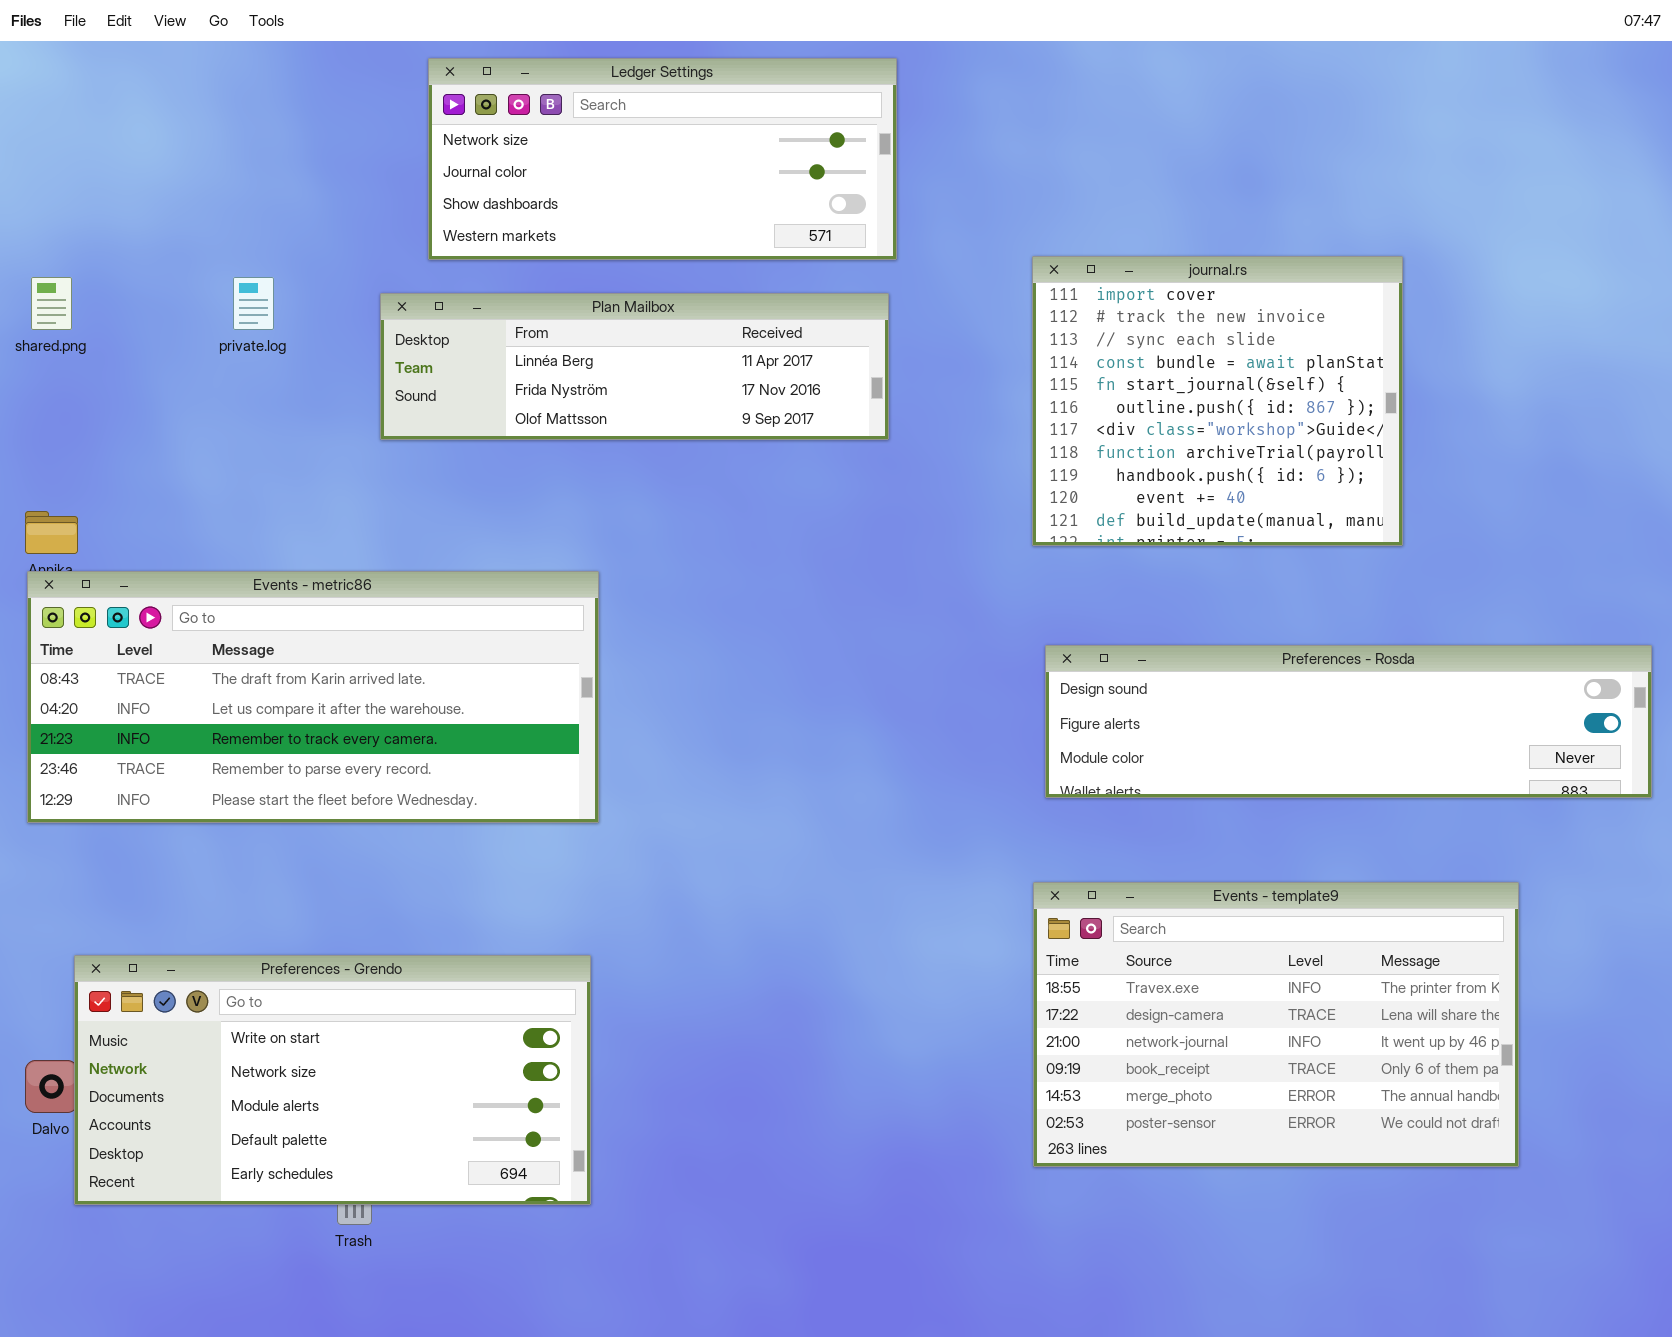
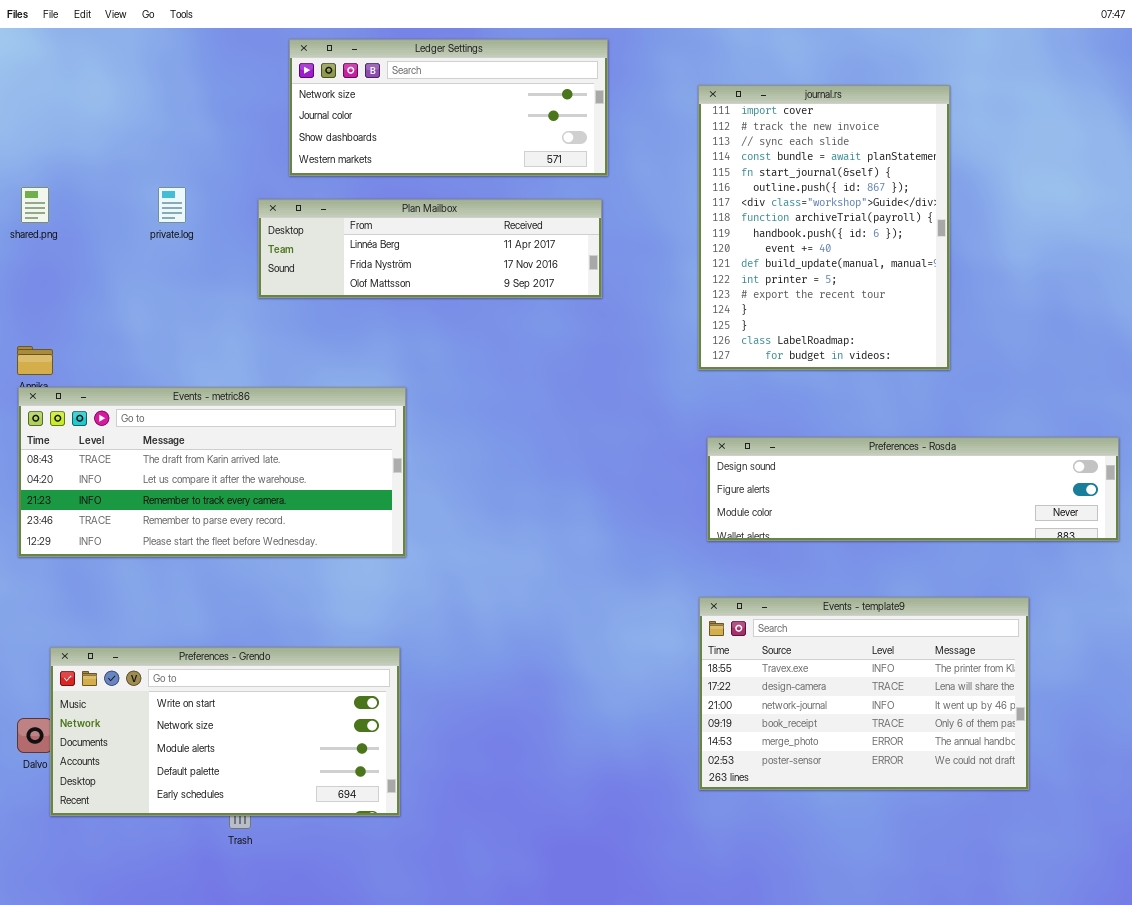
journal.rs: [1032,256,1403,546] -> [698,85,950,370], resized

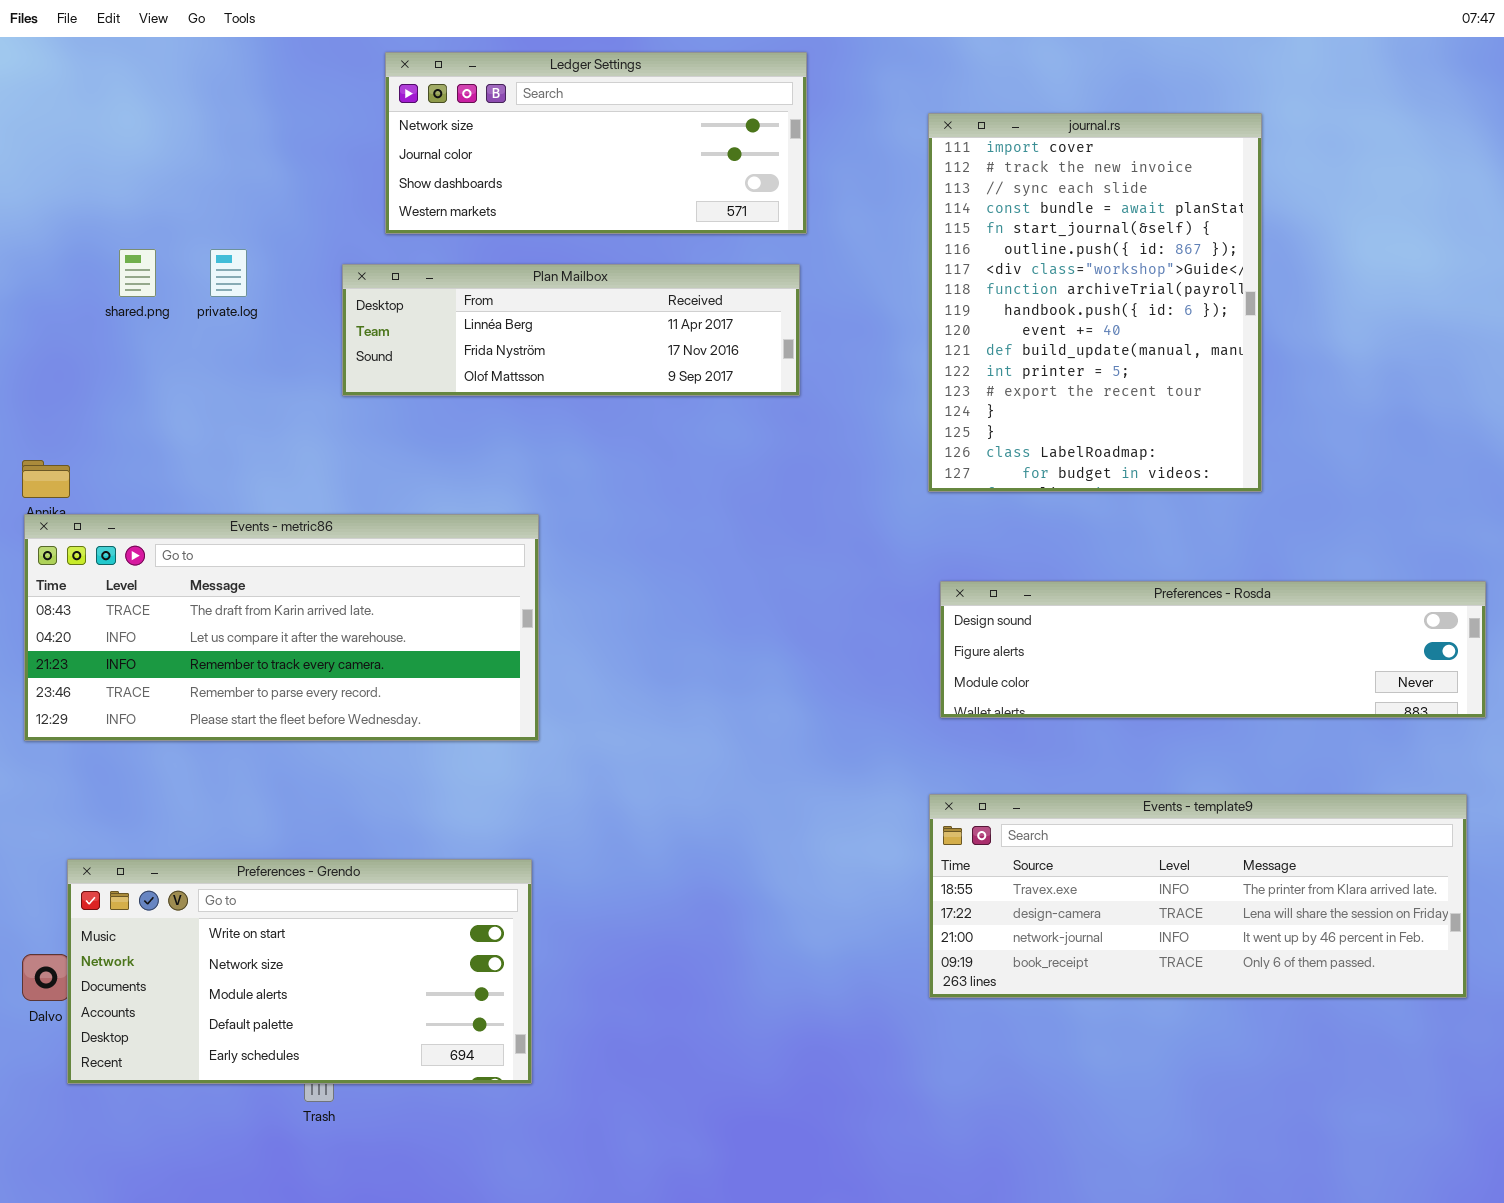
shared.png: [21,187,49,223] -> [119,249,156,297], moved
Events - template9: [699,597,1029,790] -> [929,794,1467,998], resized

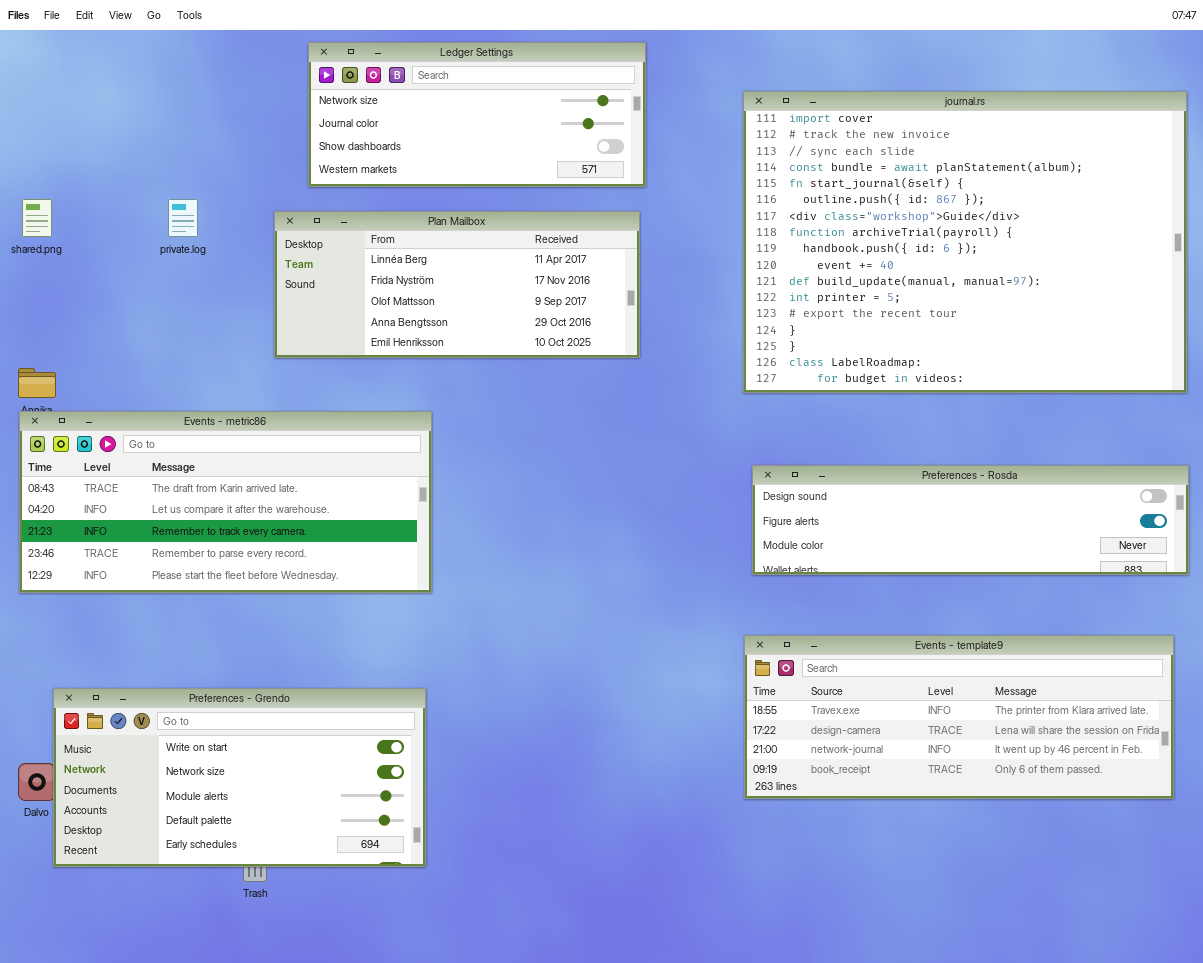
journal.rs: [928,113,1262,492] -> [743,91,1187,393], resized
shared.png: [119,249,156,297] -> [22,199,52,237], moved
Plan Mailbox: [342,264,800,396] -> [274,211,640,358], resized

